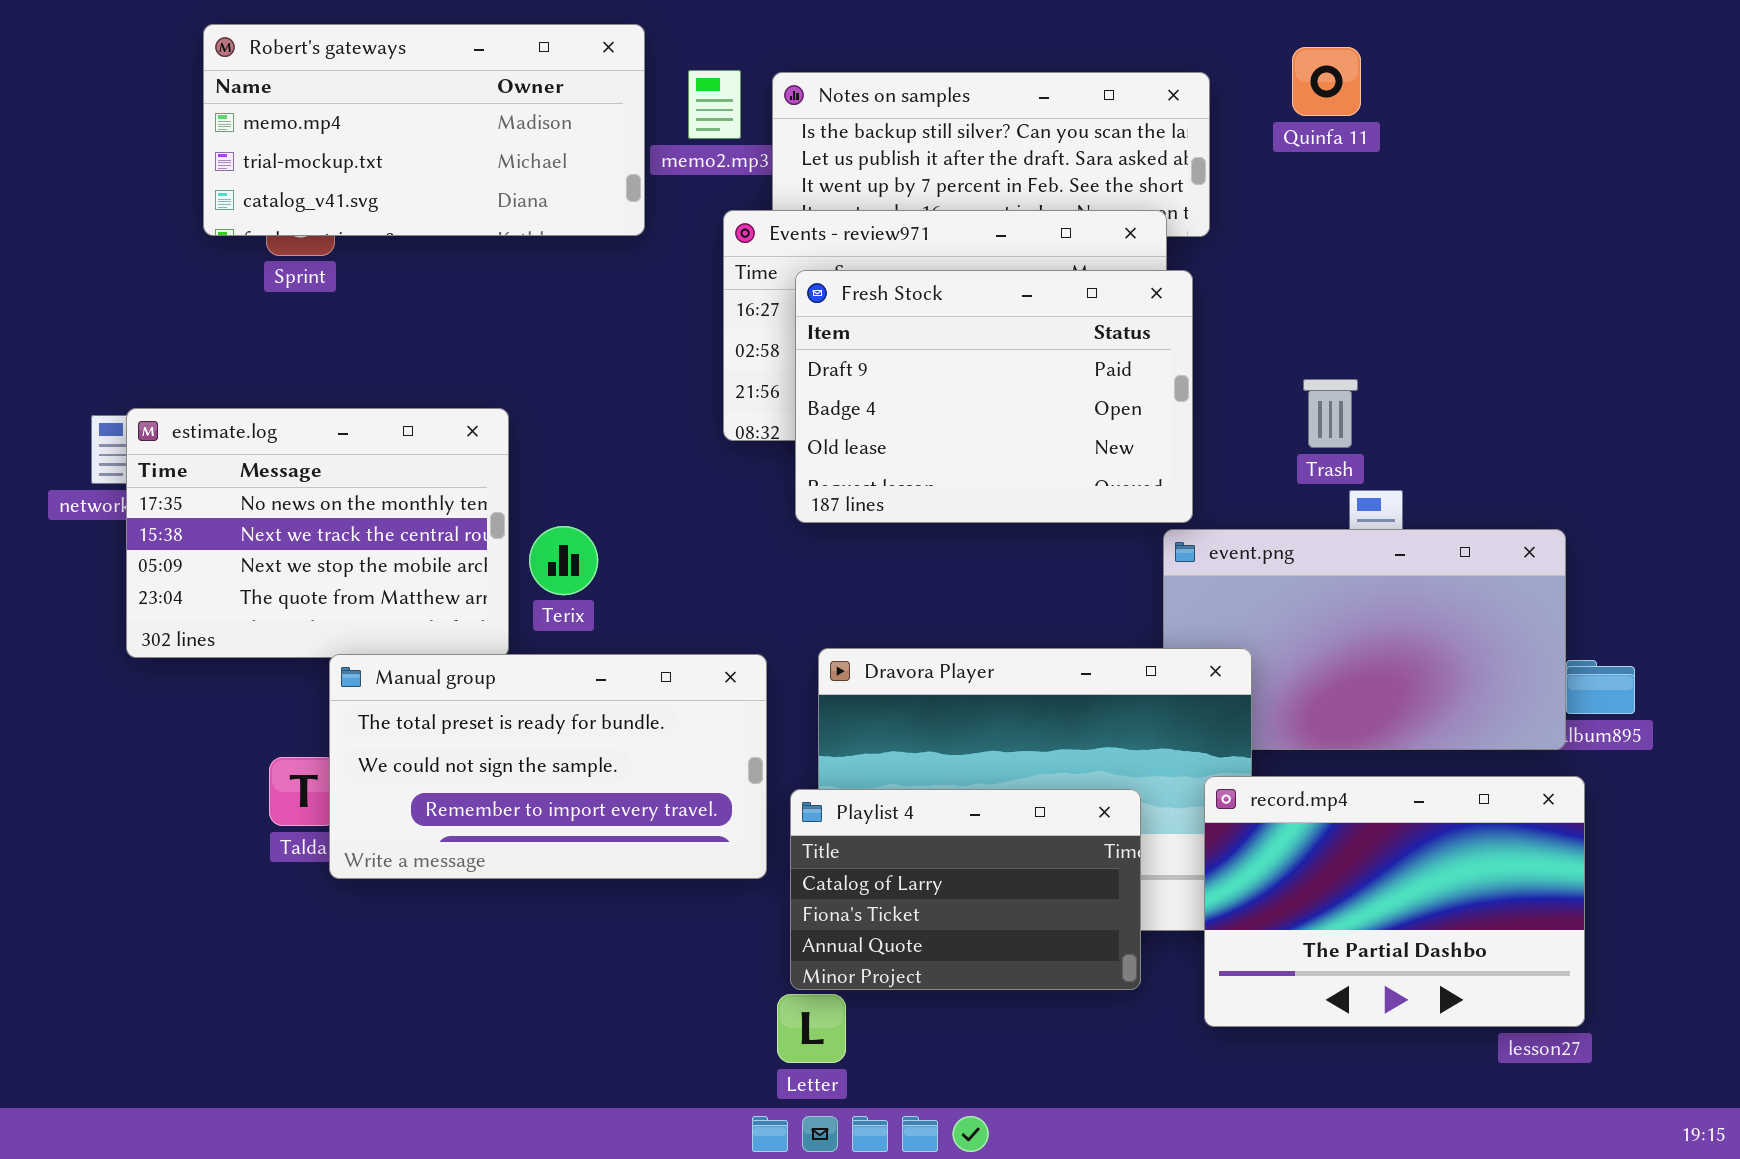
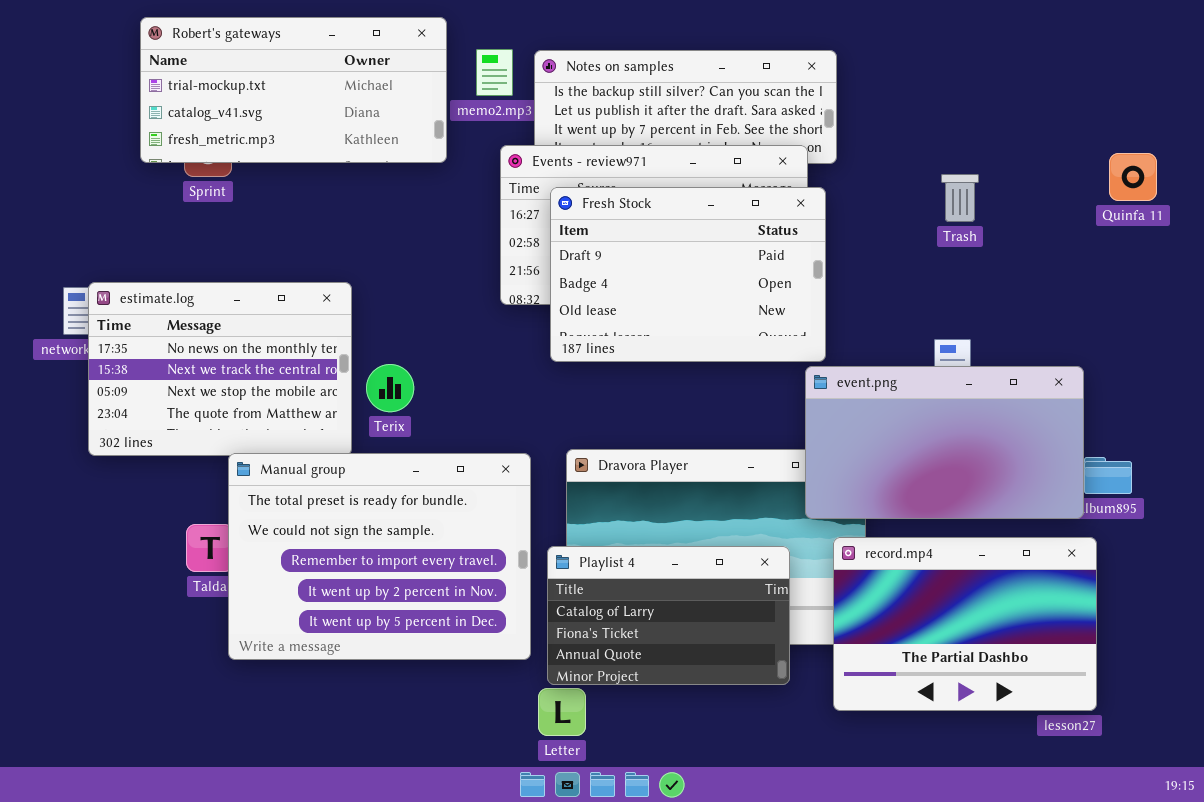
Robert's gateways: [203,24,645,236] -> [140,17,447,163], scrolled down 1 row
Quinfa 11: [1292,47,1361,116] -> [1109,153,1157,201], moved
Trash: [1303,379,1358,448] -> [941,174,979,222], moved
event.png: [1163,529,1566,750] -> [805,366,1084,519], raised
Manual group: [329,654,767,879] -> [228,453,531,660], resized

